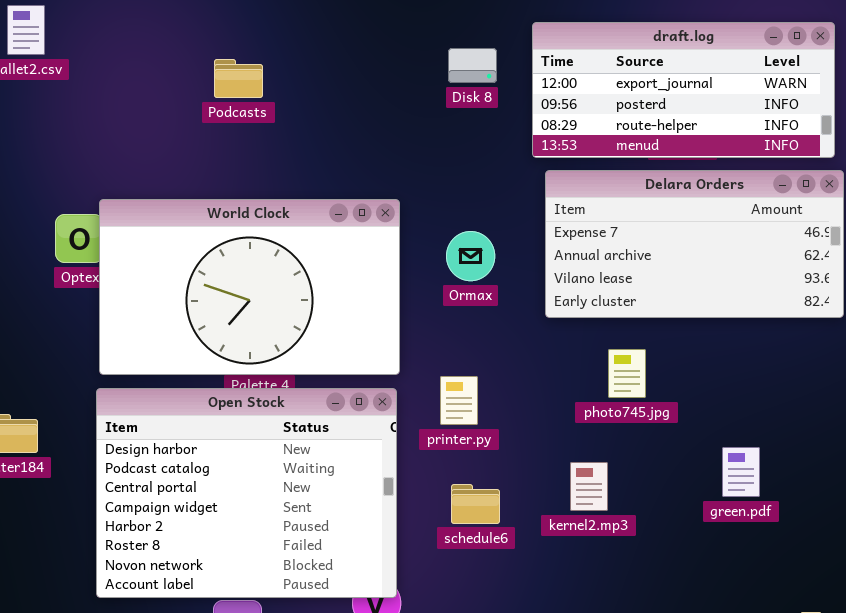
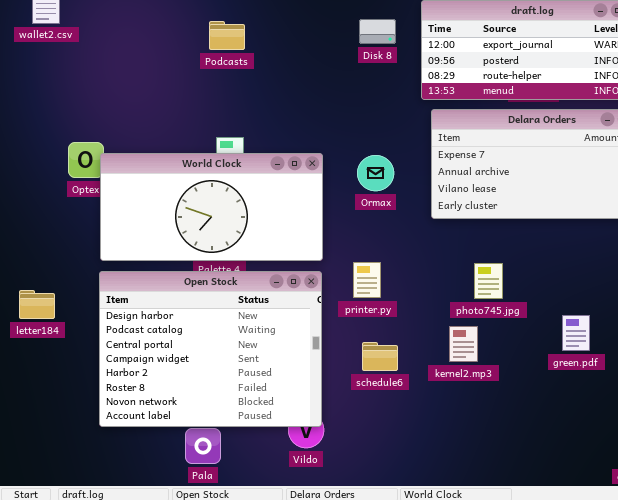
Podcasts: [214,59,263,98] -> [209,21,245,50], moved
World Clock: [99,199,400,375] -> [100,153,323,261], resized
photo745.jpg: [608,349,646,398] -> [474,263,503,299], moved

